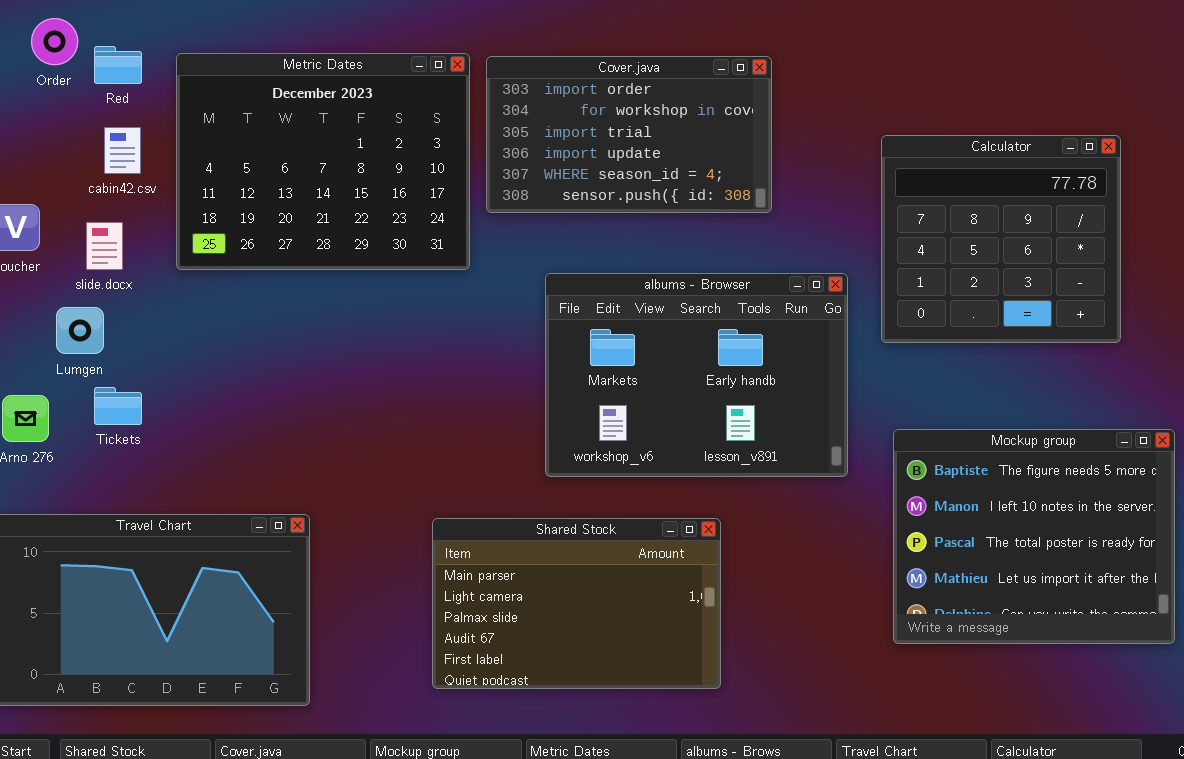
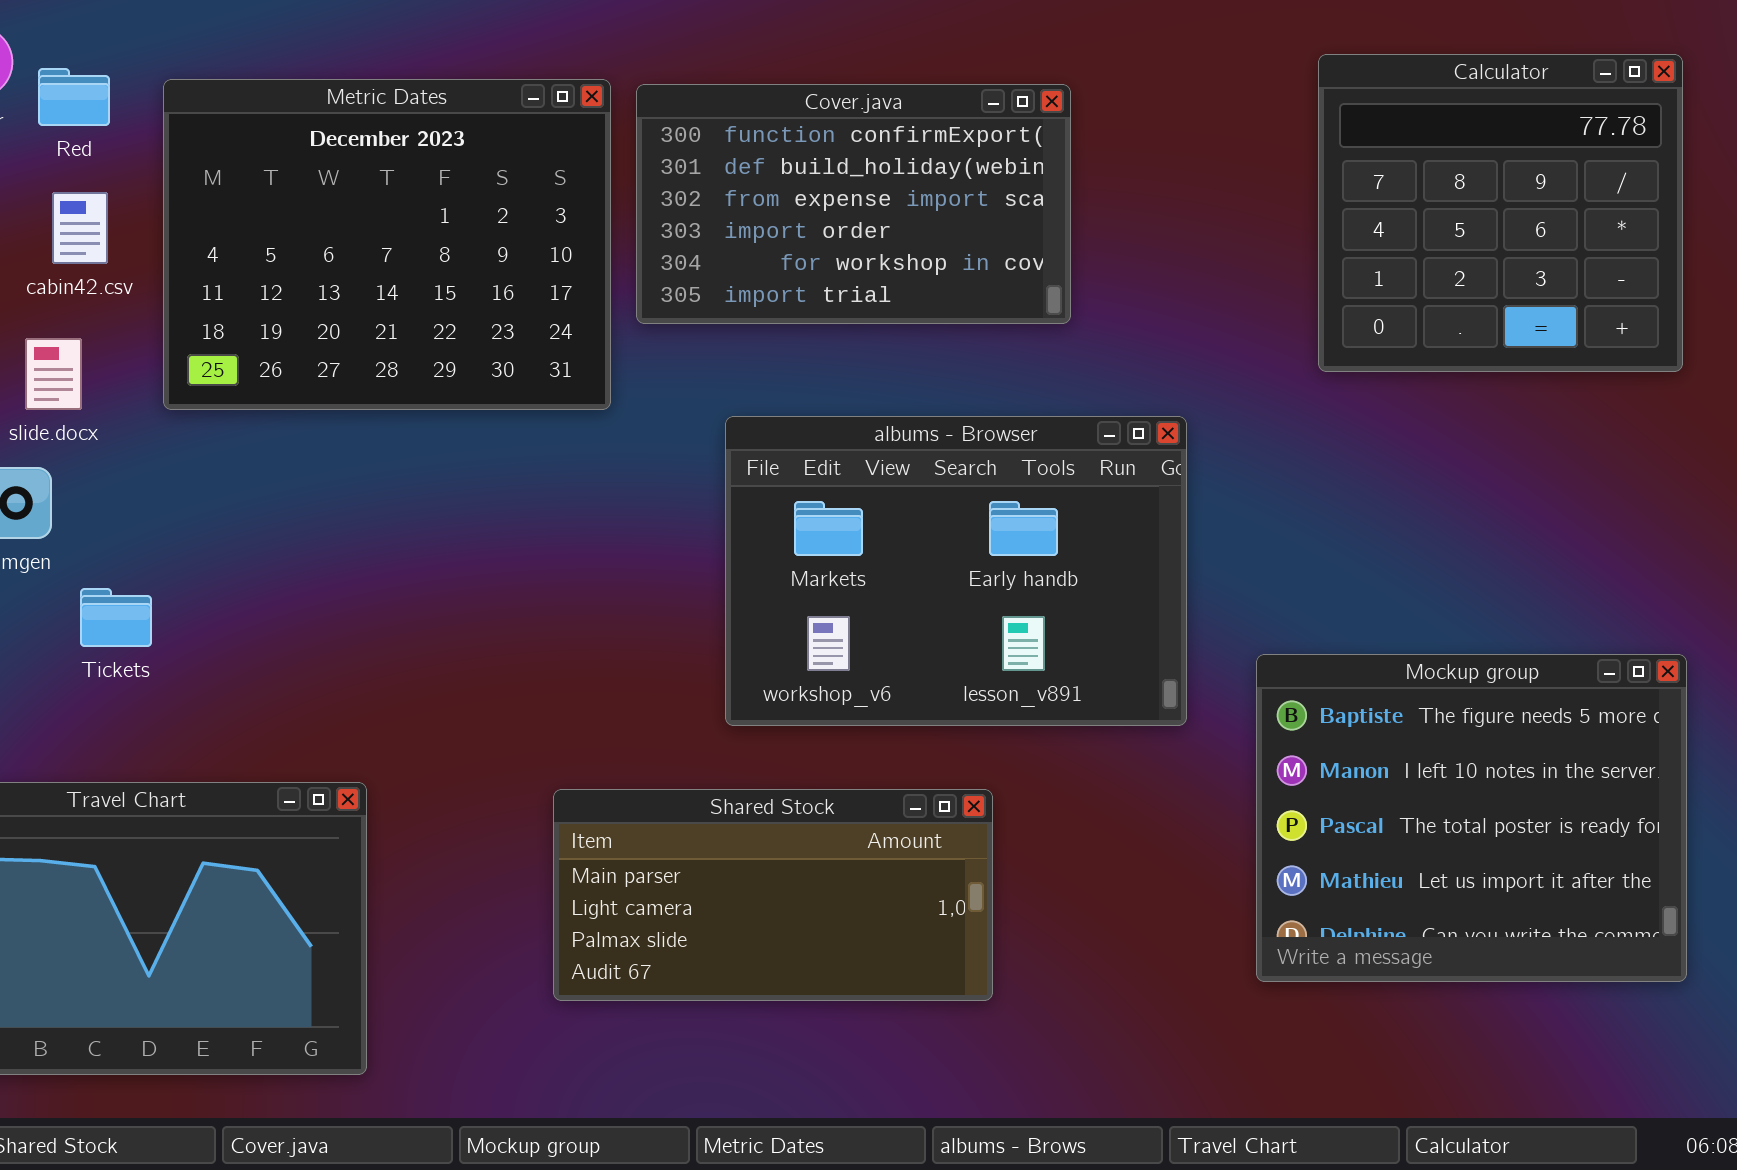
Cover.java: [486,56,772,213] -> [636,84,1071,324], scrolled up 3 rows
Calculator: [881,135,1121,343] -> [1318,54,1683,372], moved
Tickets: [94,387,142,425] -> [80,588,152,647], moved
Shared Stock: [432,518,721,689] -> [553,789,993,1001], resized

